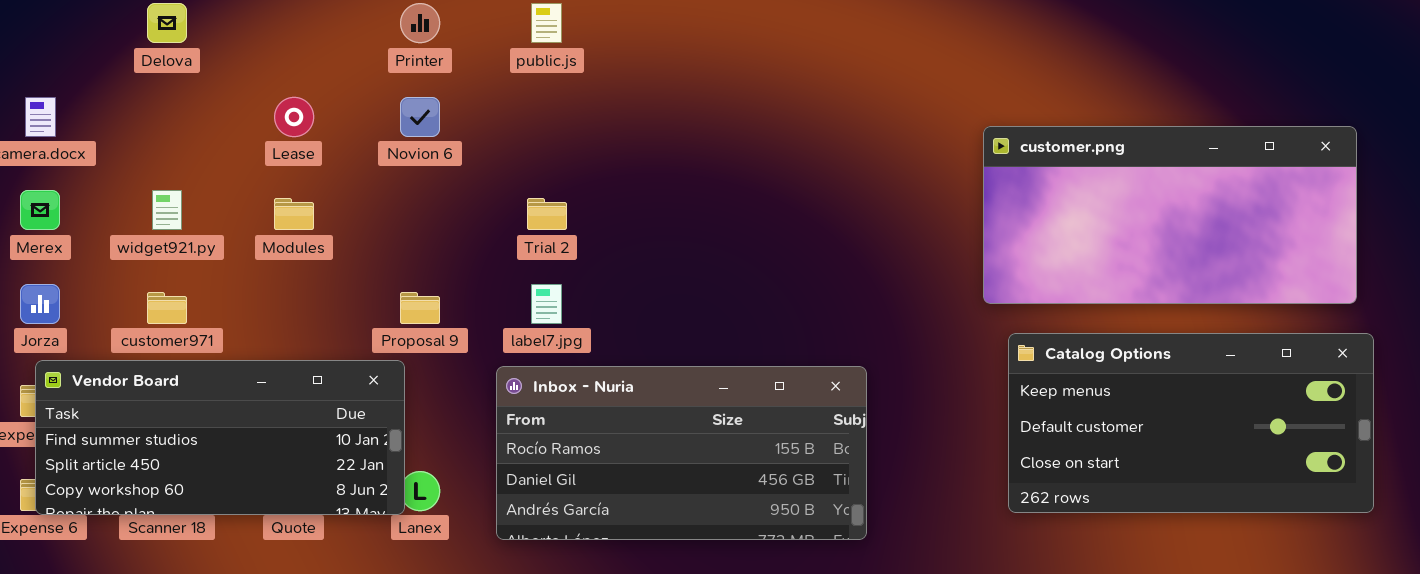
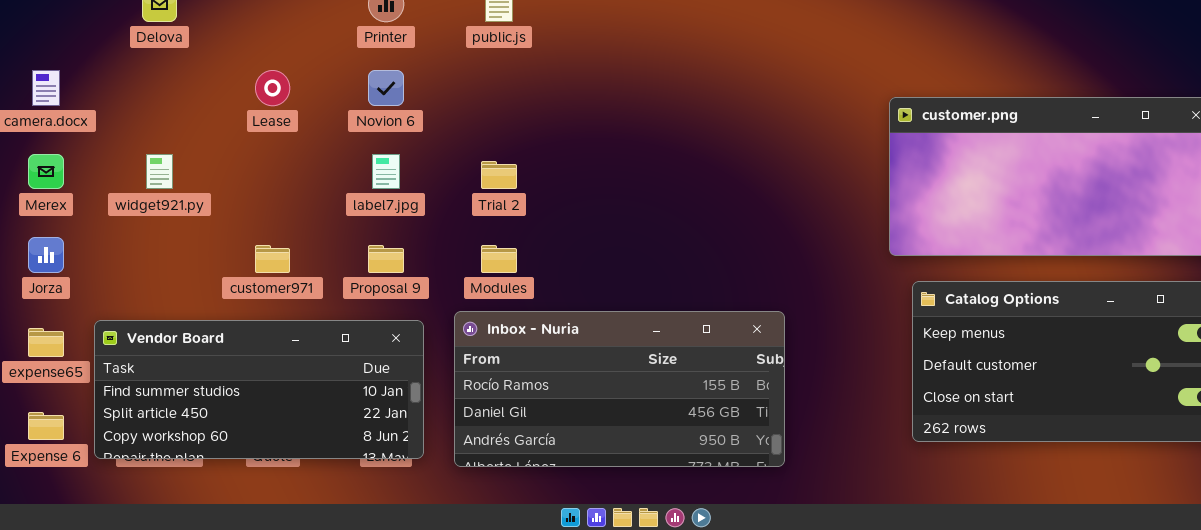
Modules: [274,198,314,230] -> [481,245,517,273], moved
label7.jpg: [531,284,562,324] -> [372,154,400,189], moved
customer971: [147,292,187,324] -> [255,245,290,273], moved
Vendor Board: [35,360,405,515] -> [94,320,424,459], moved

